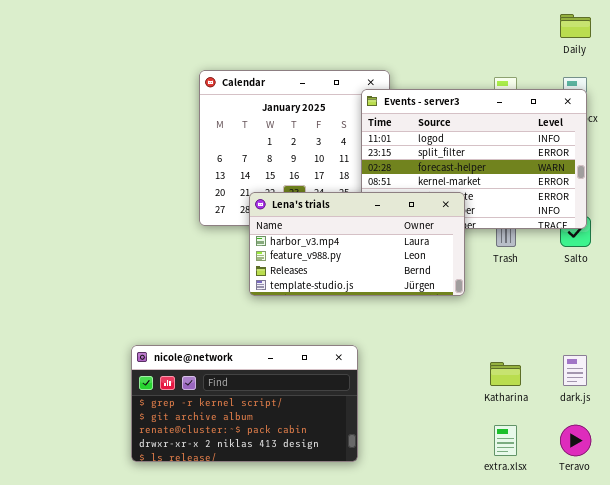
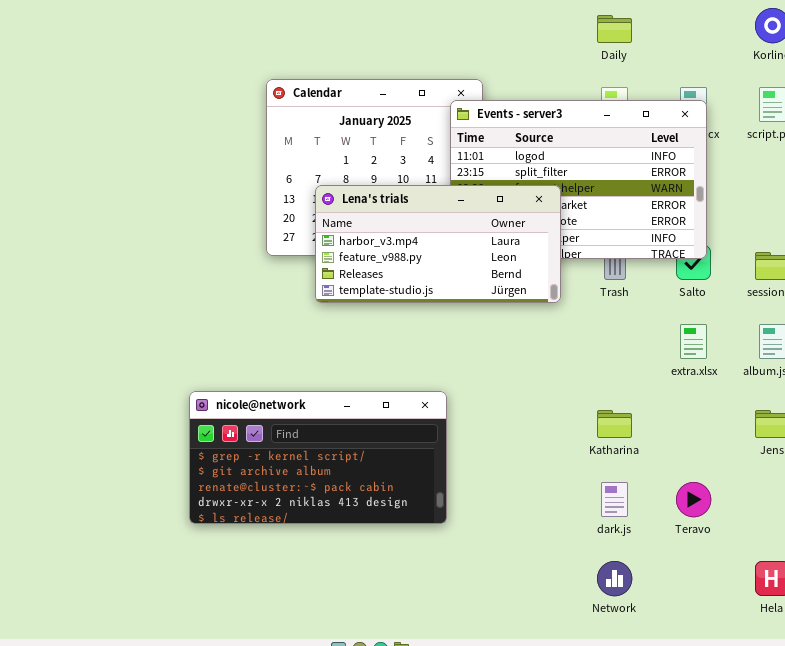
Daily: [560,14,591,38] -> [597,15,632,43], moved
Lena's trials: [249,192,465,296] -> [315,185,561,303], moved
dark.js: [563,355,587,386] -> [601,482,628,517], moved
extra.xlsx: [494,425,517,456] -> [680,324,707,359], moved

